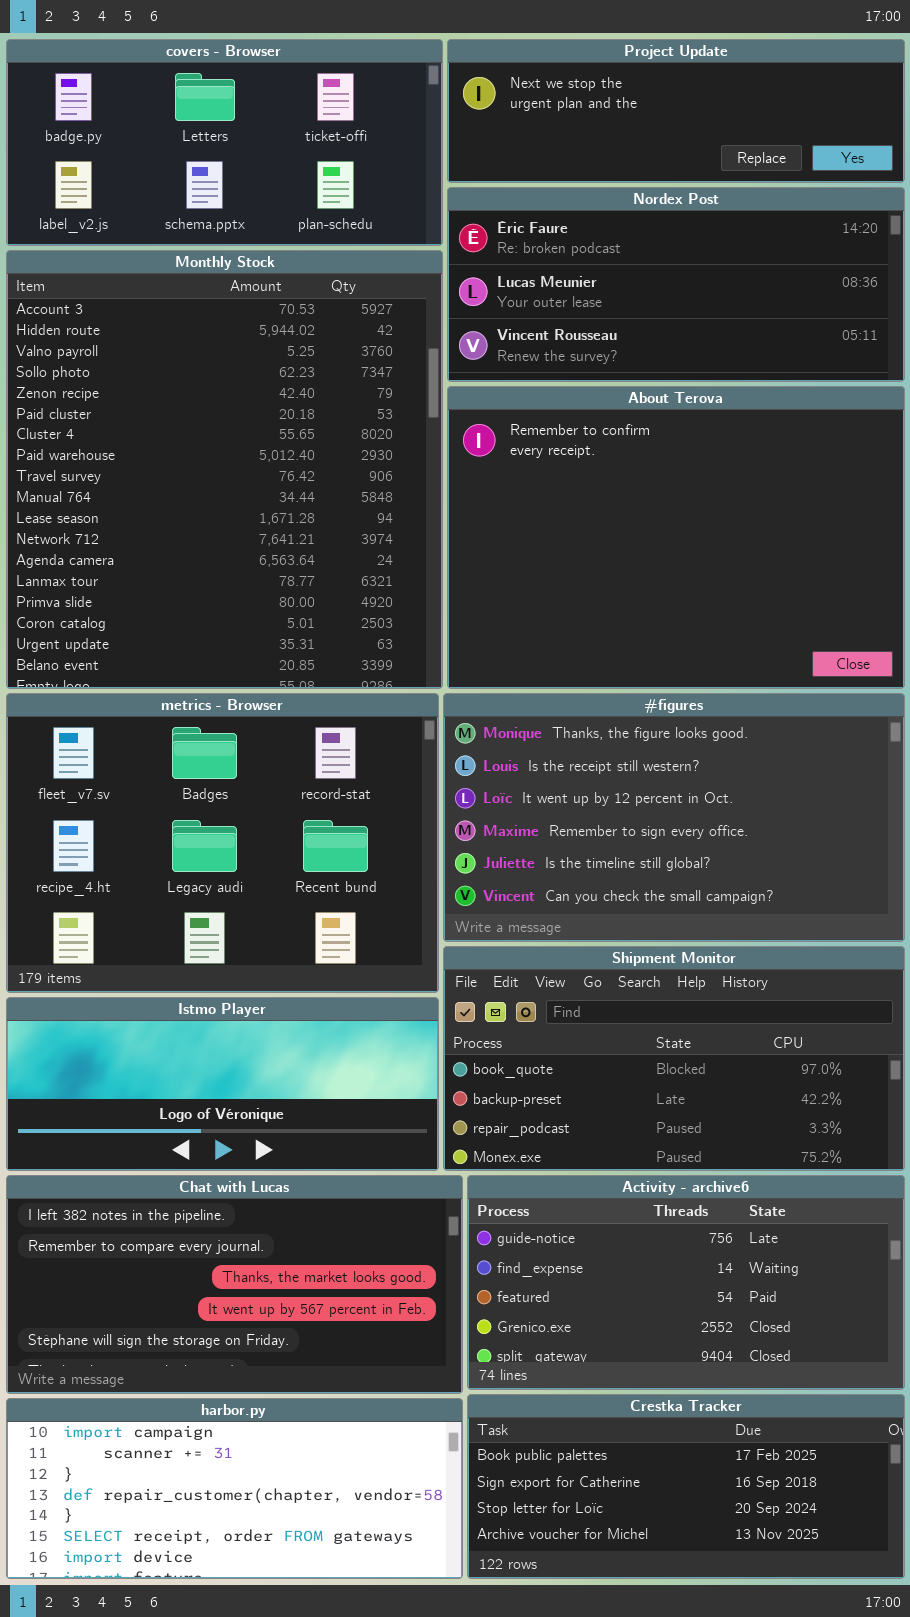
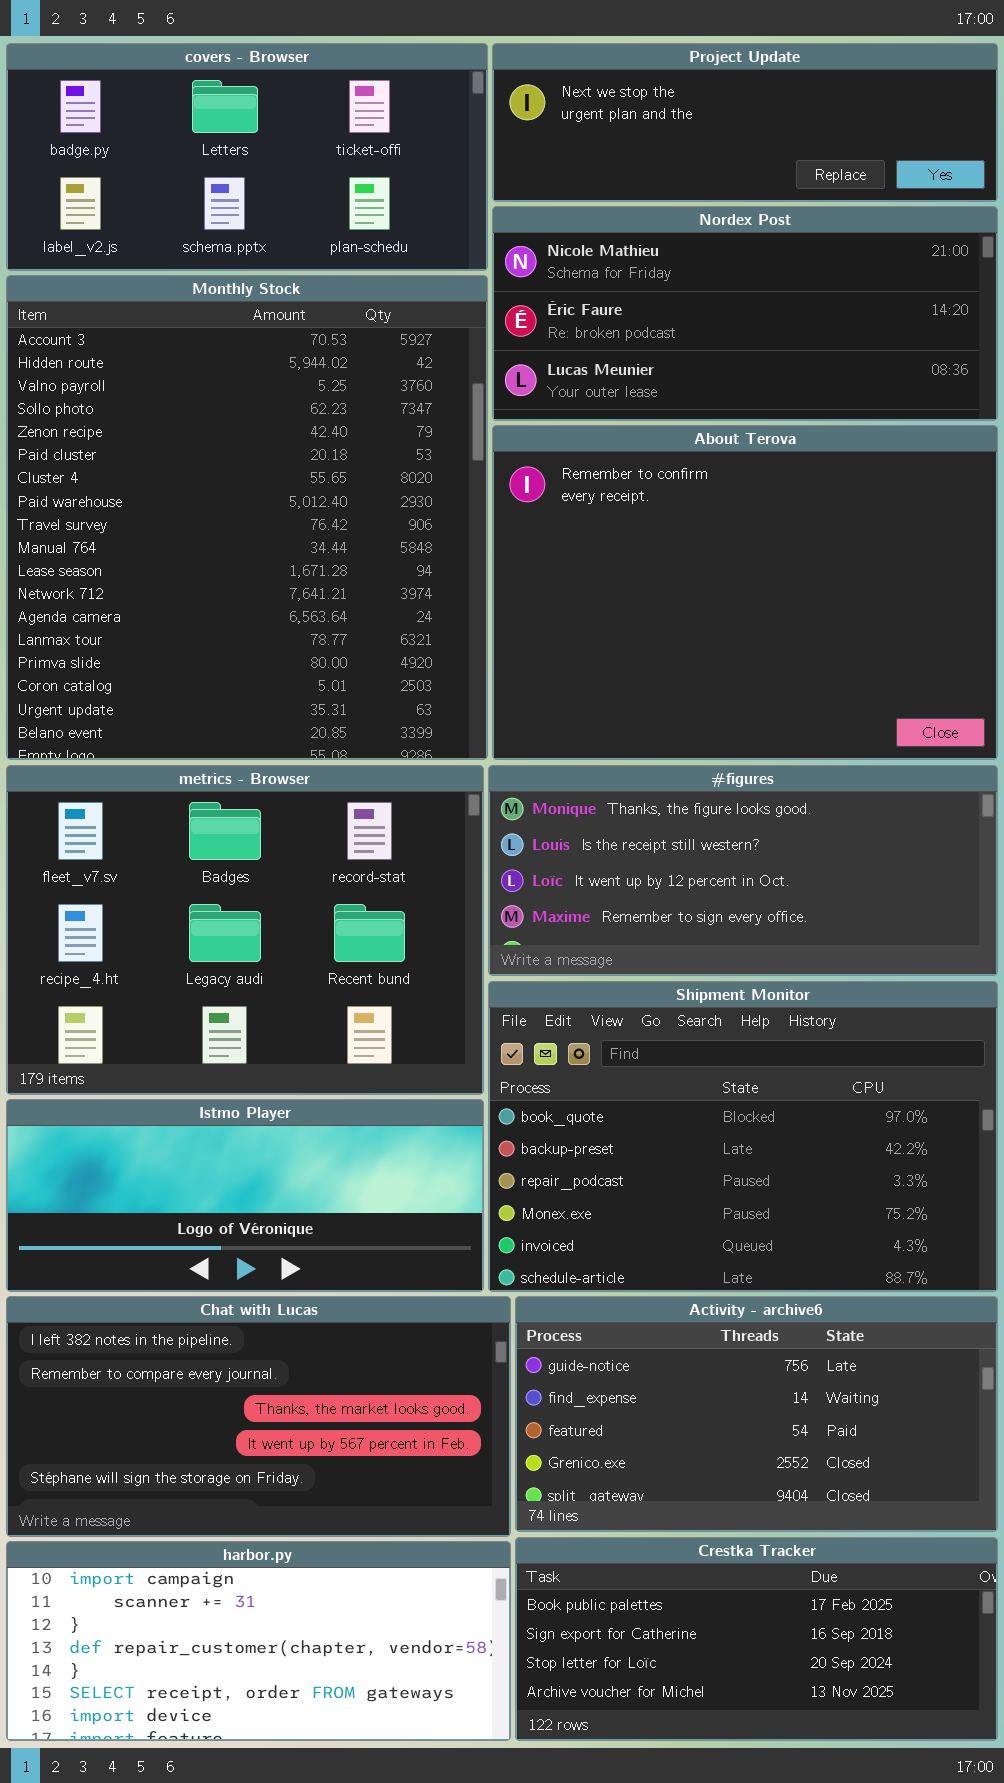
Nordex Post: [447,187,905,382] -> [492,206,998,421], scrolled up 1 row
#figures: [443,693,905,942] -> [488,765,998,976], resized
Shipment Monitor: [443,946,905,1171] -> [488,981,998,1292], resized

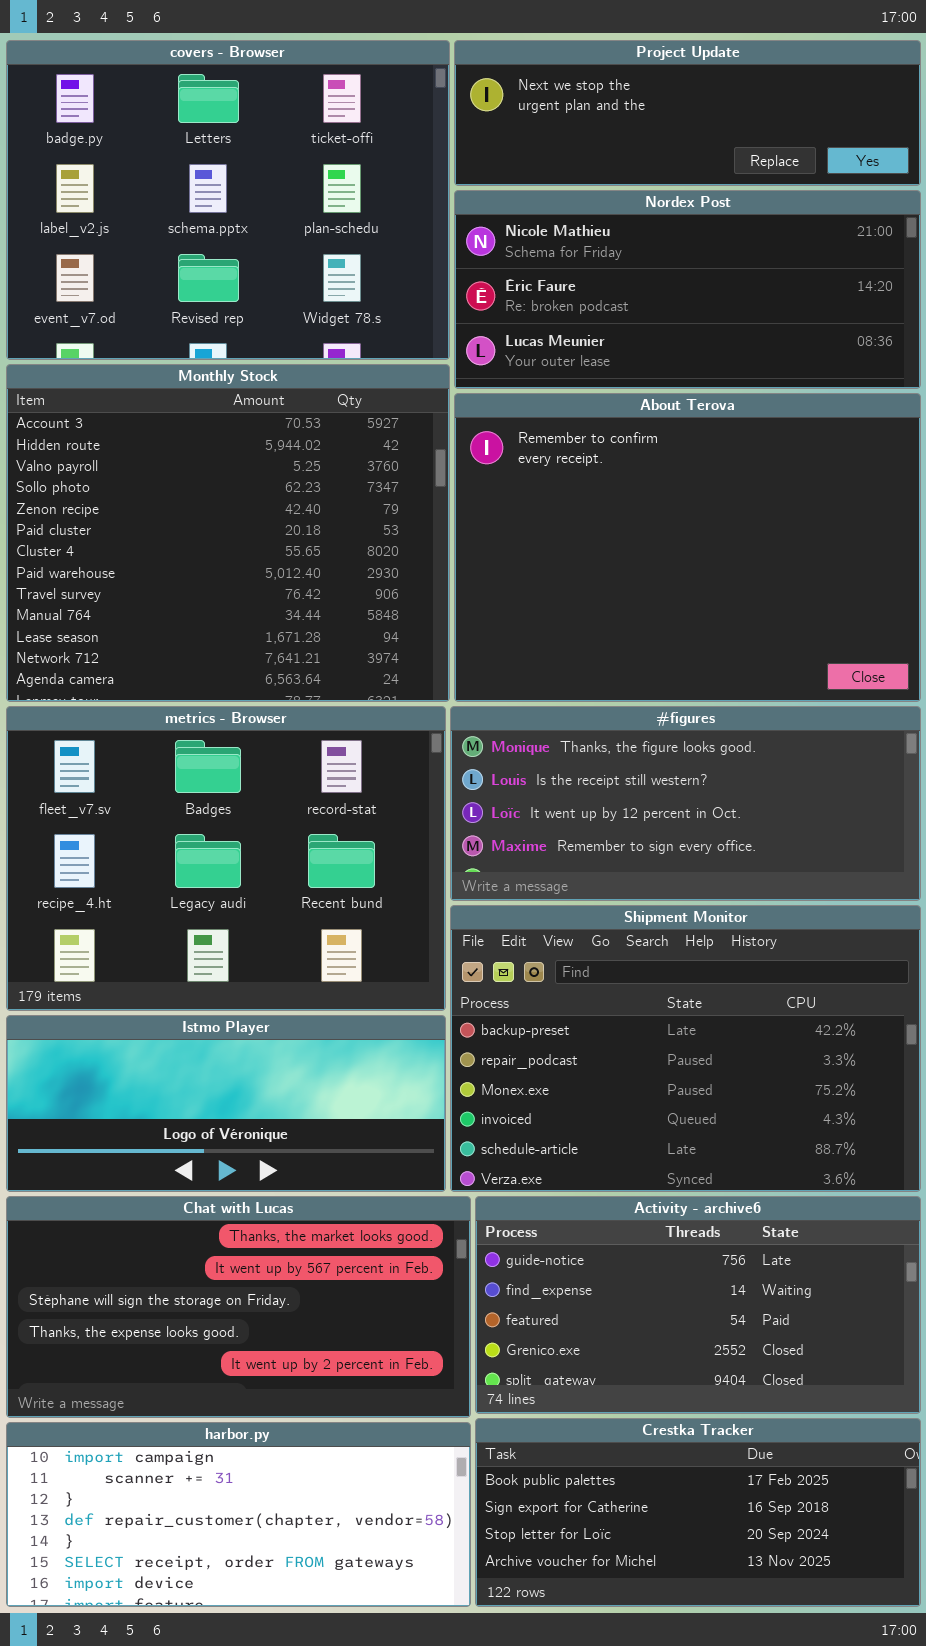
covers - Browser: [6,43,488,271] -> [6,40,450,360], resized
Monthly Stock: [6,275,488,760] -> [6,364,450,702], resized
Shipment Monitor: [488,981,998,1292] -> [450,905,921,1192], scrolled down 1 row
Chat with Lucas: [6,1296,511,1537] -> [6,1196,471,1418], scrolled down 2 rows

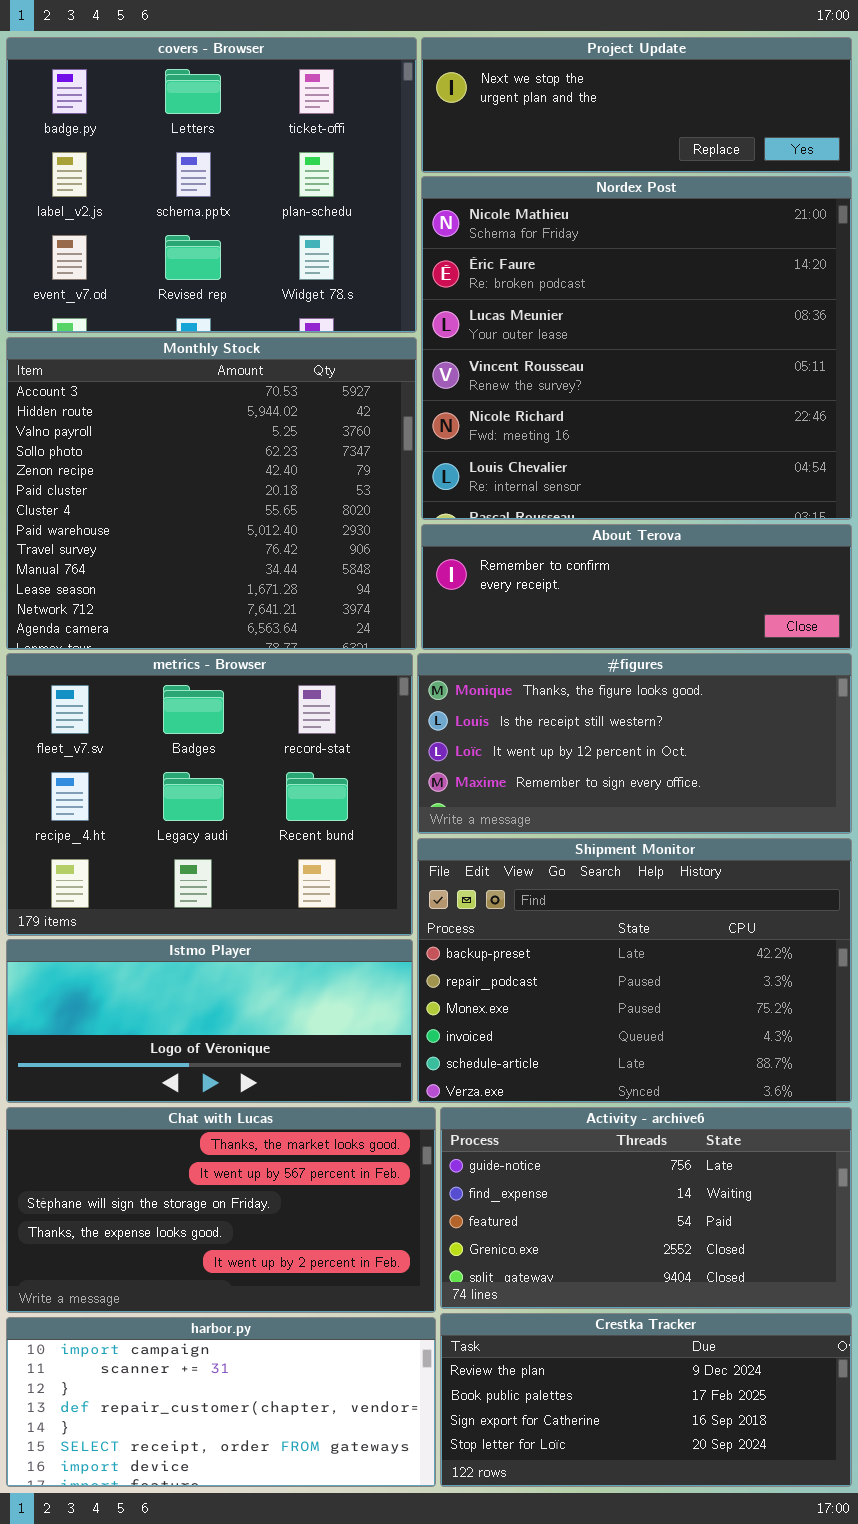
Nordex Post: [454,190,921,389] -> [421,176,852,520], resized
About Terova: [454,393,921,702] -> [421,524,852,650], resized
Crestka Tracker: [475,1418,921,1607] -> [440,1313,852,1487], scrolled up 1 row

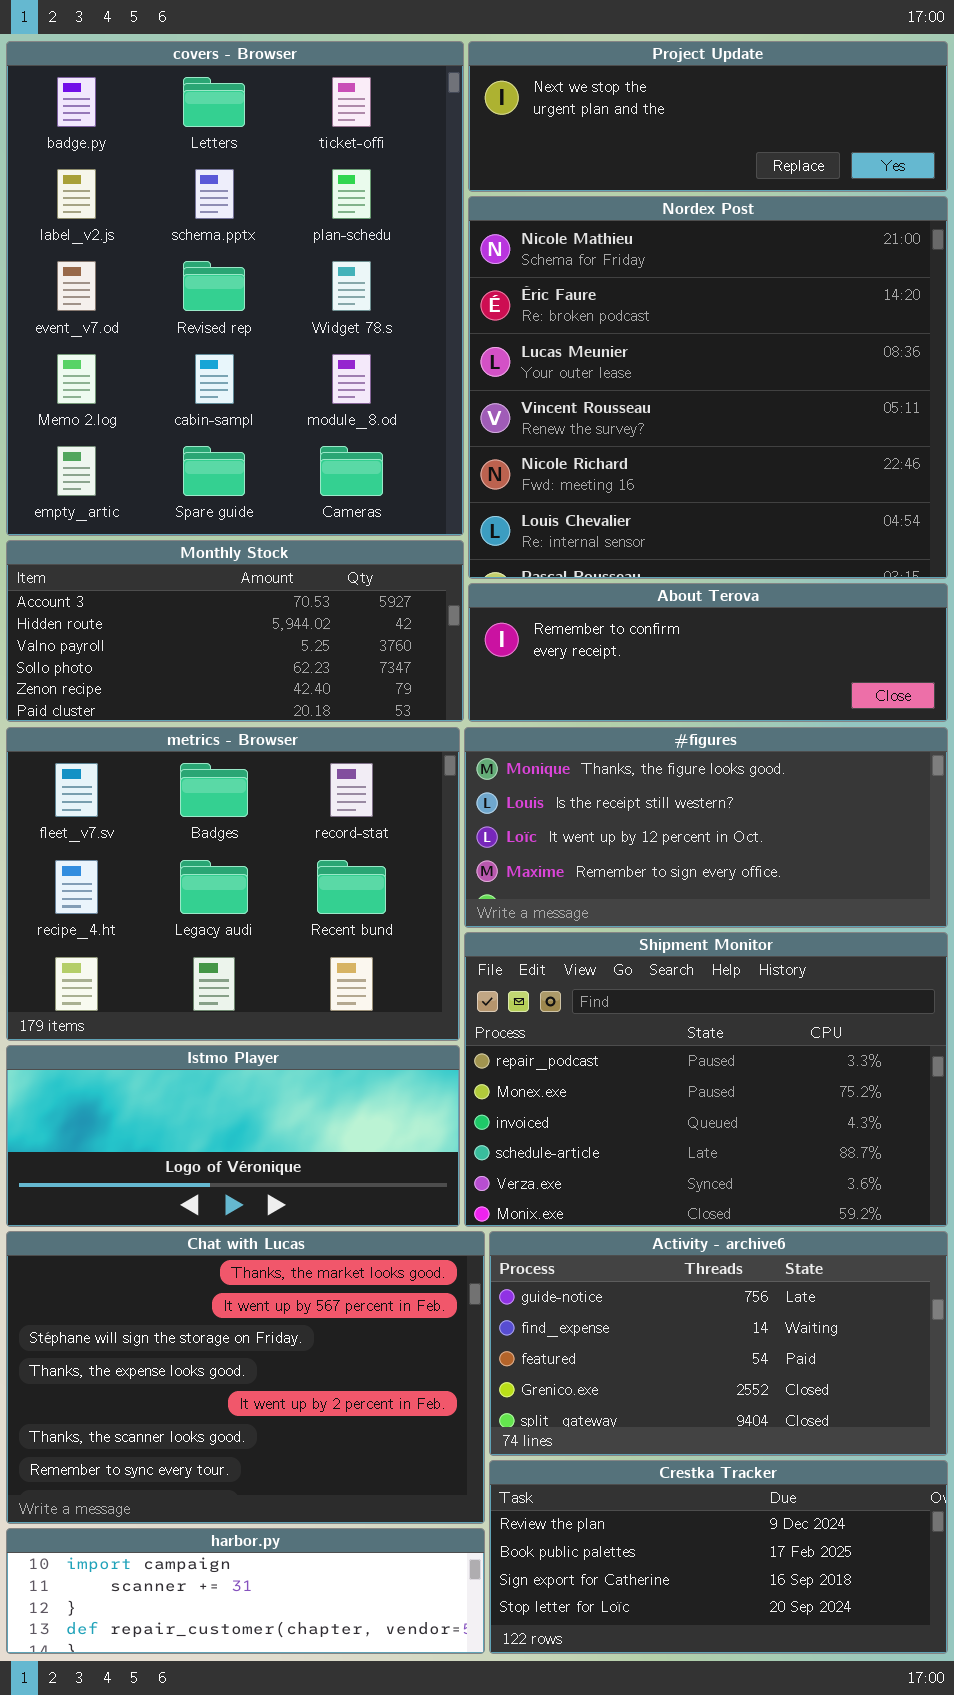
covers - Browser: [6,37,417,333] -> [6,41,464,536], resized
Monthly Stock: [6,337,417,650] -> [6,540,464,722], resized
Shipment Monitor: [417,838,852,1103] -> [464,932,948,1227], scrolled down 1 row
Chat with Lucas: [6,1107,436,1313] -> [6,1231,485,1524], resized
harbor.py: [6,1317,436,1487] -> [6,1528,485,1654], resized

